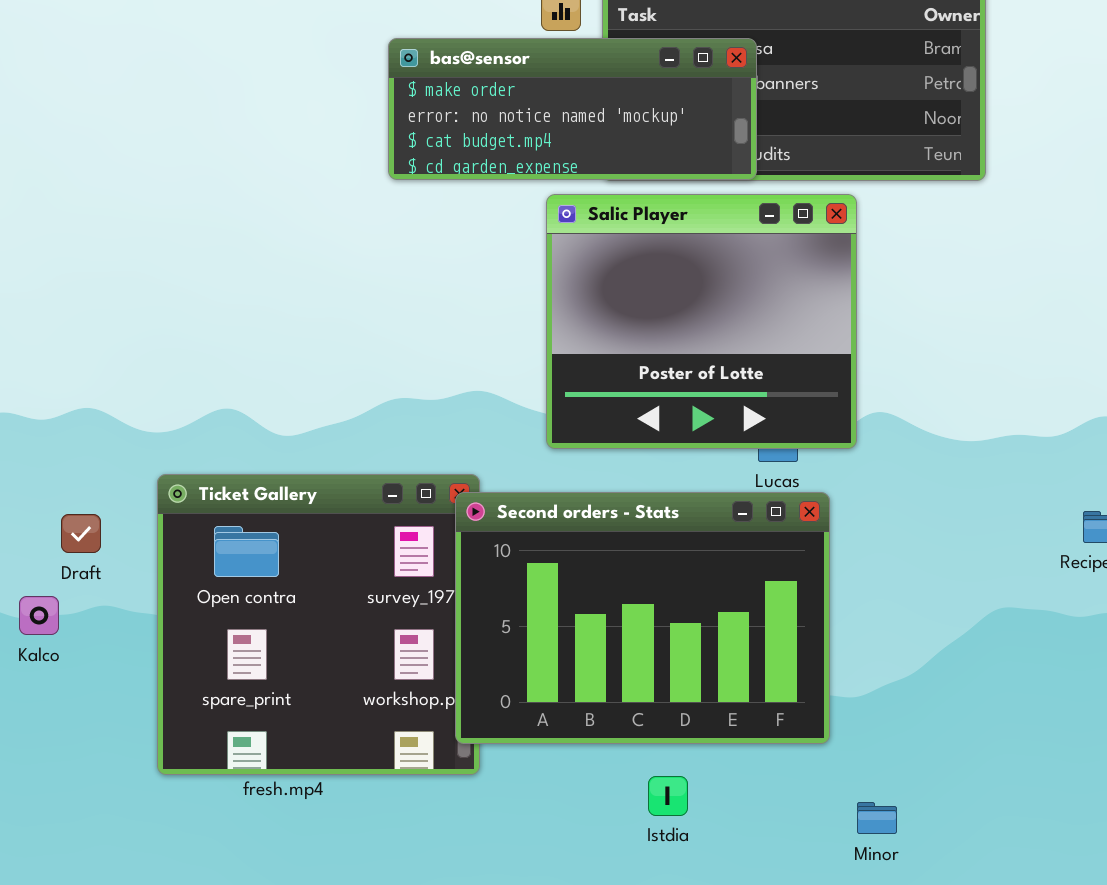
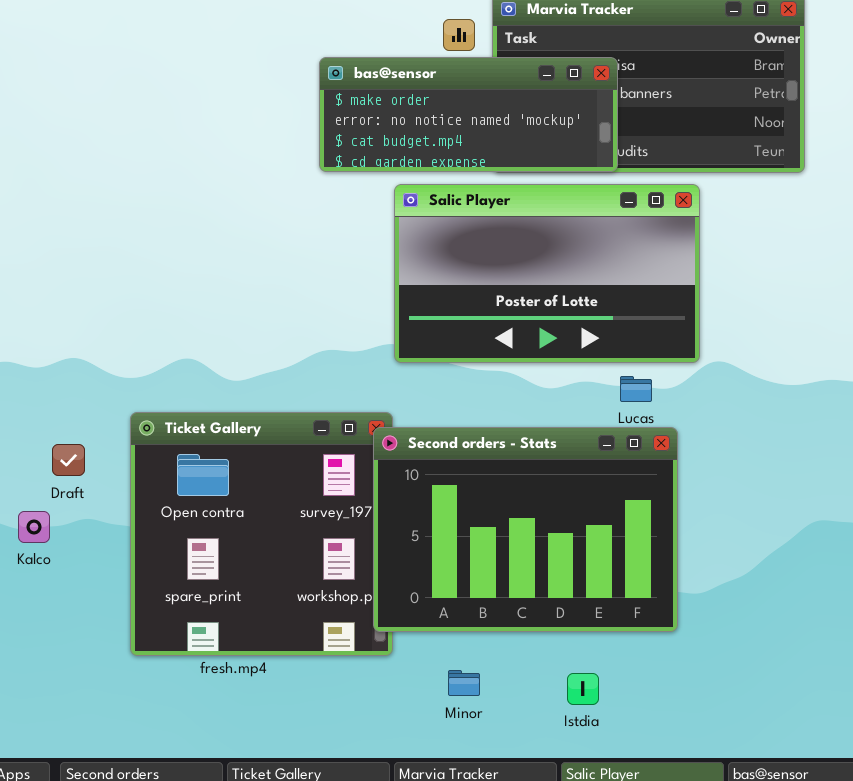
Salic Player: [546,194,857,449] -> [394,184,700,363], resized
Istdia: [648,776,688,816] -> [567,673,599,705], moved
Minor: [857,802,897,834] -> [448,670,480,696], moved

